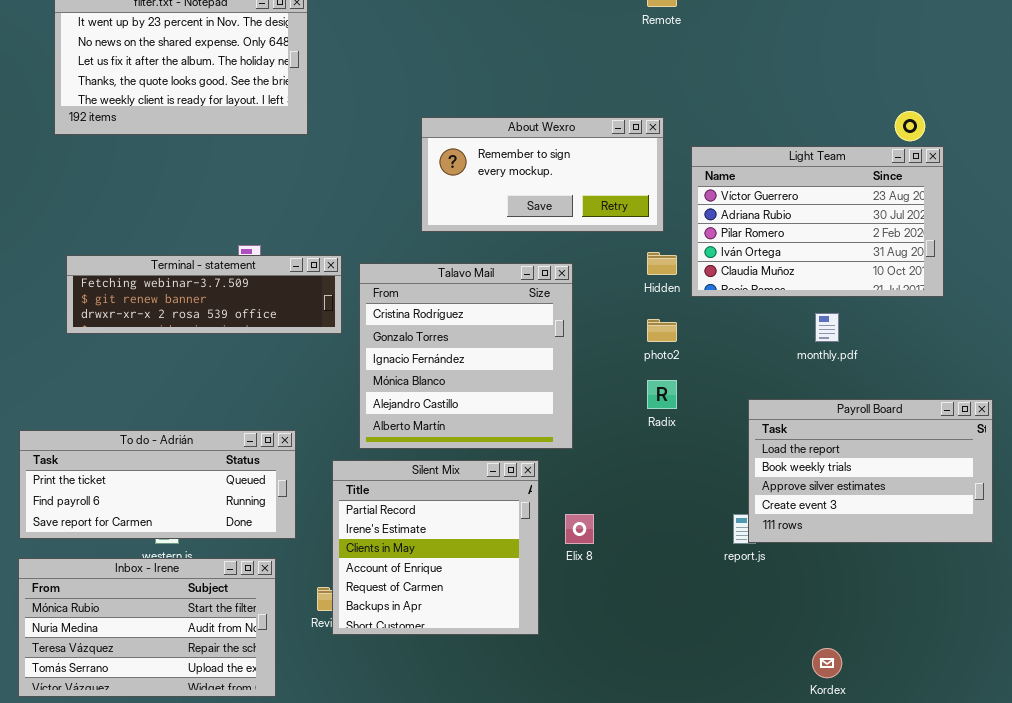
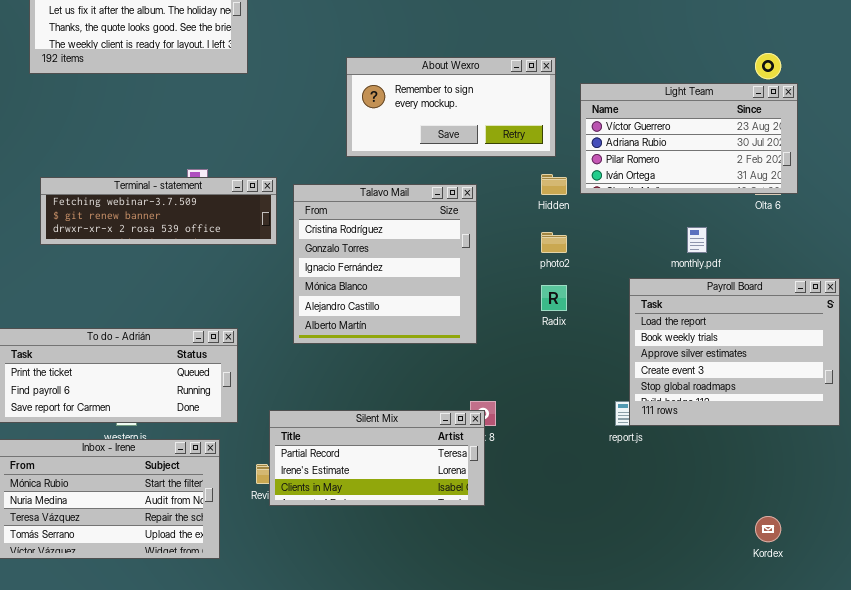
Light Team: [691,146,944,297] -> [580,83,798,194], resized
Payroll Board: [748,399,993,543] -> [629,278,840,426], resized
Silent Mix: [332,460,539,635] -> [269,410,485,506], resized
Kordex: [812,648,842,678] -> [755,516,781,542], moved

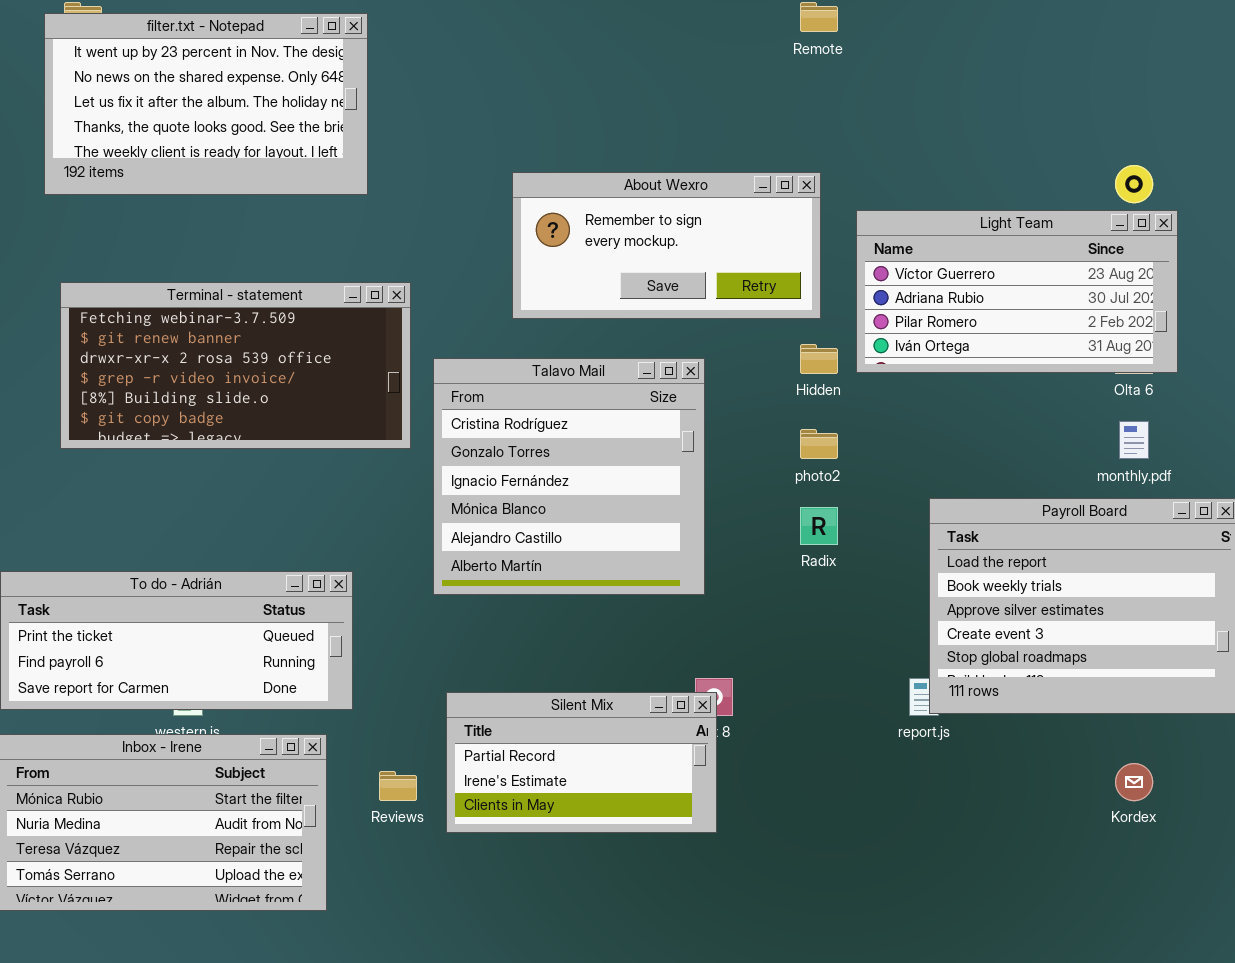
Terminal - statement: [40,177,277,245] -> [60,282,411,449], resized
monthly.pdf: [687,227,707,253] -> [1119,421,1149,459], moved
Silent Mix: [269,410,485,506] -> [446,692,717,833], resized
Kordex: [755,516,781,542] -> [1115,763,1153,801], moved

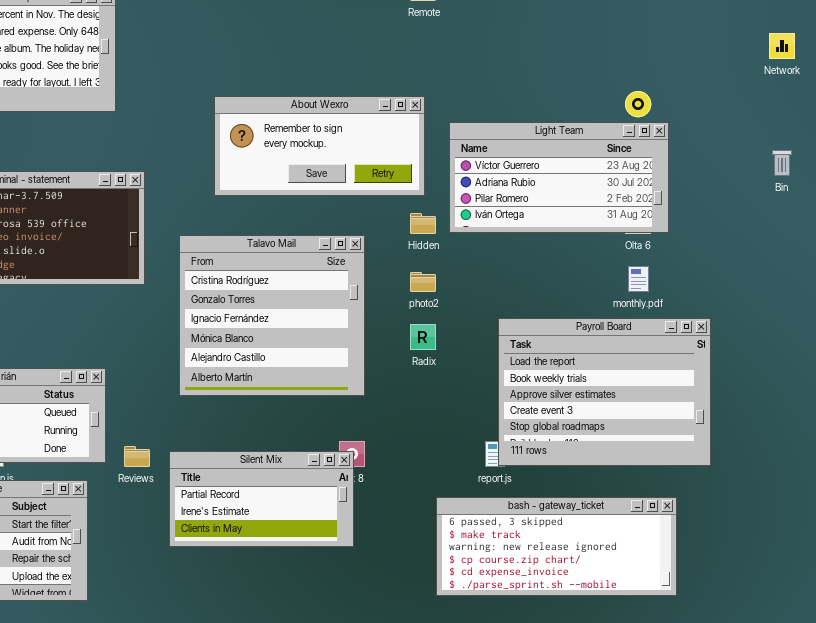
Talavo Mail: [433,358,705,595] -> [179,235,365,396], moved
bash - gateway_ticket: none -> [436,497,677,596], opened
Reviews: [379,771,417,801] -> [124,446,150,467], moved

